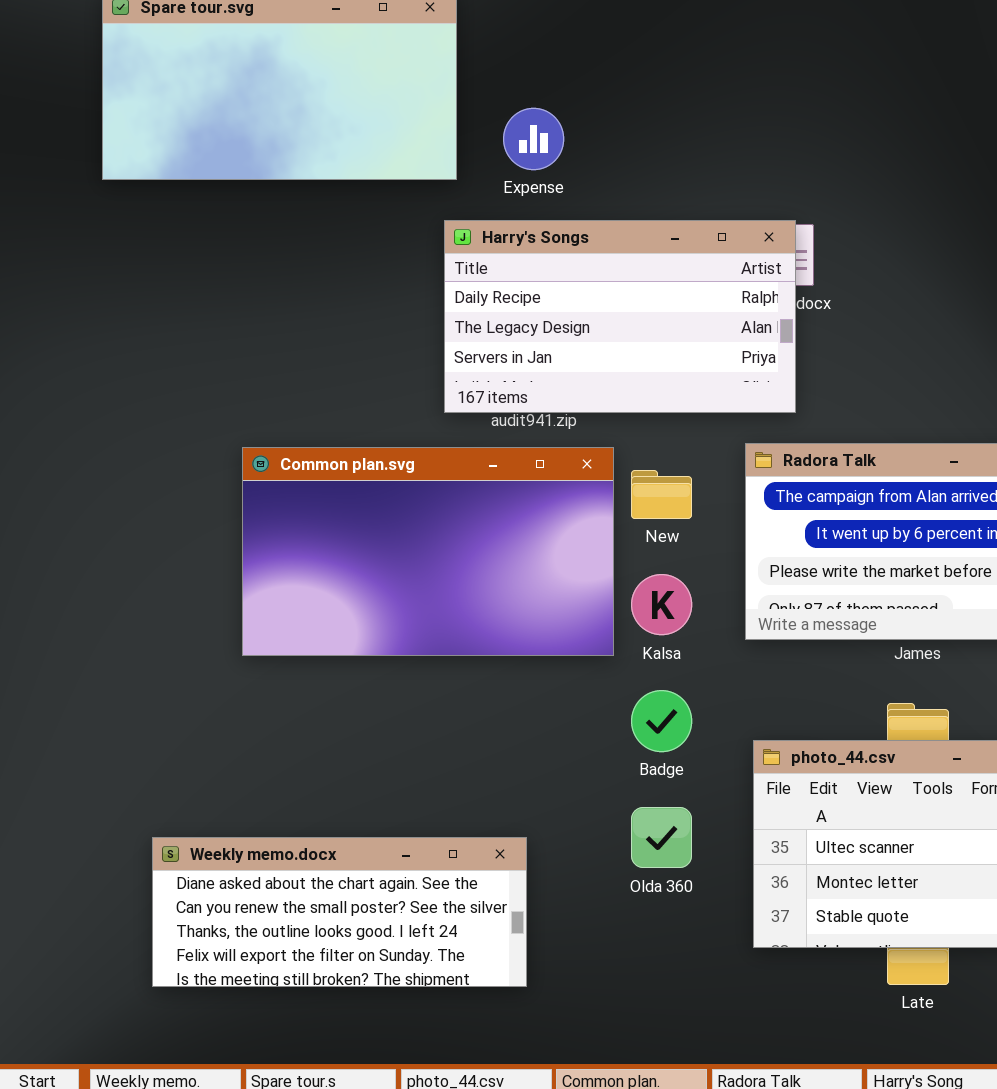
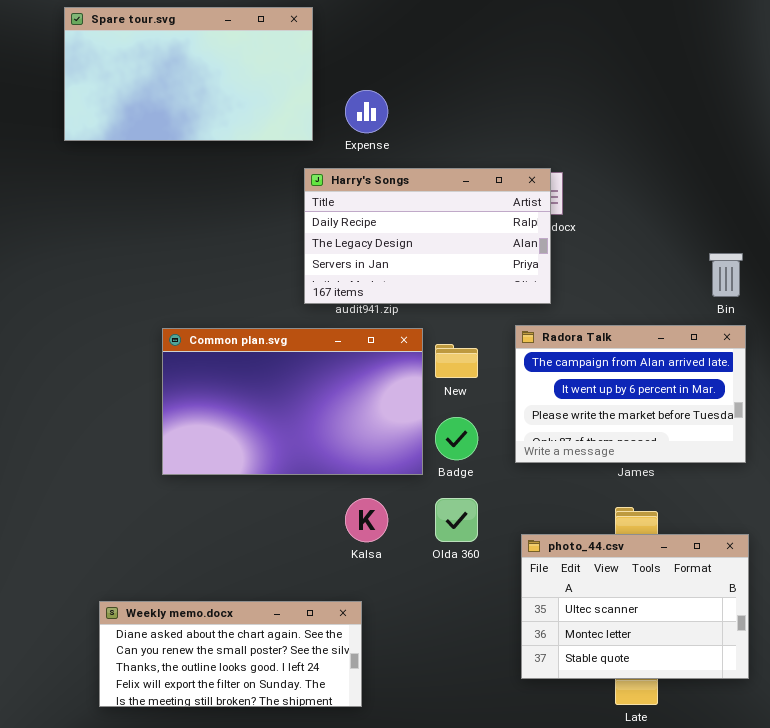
Kalsa: [631,574,692,635] -> [345,498,388,542], moved
Badge: [631,690,692,752] -> [435,417,478,460], moved
Olda 360: [631,807,692,868] -> [435,498,478,542], moved

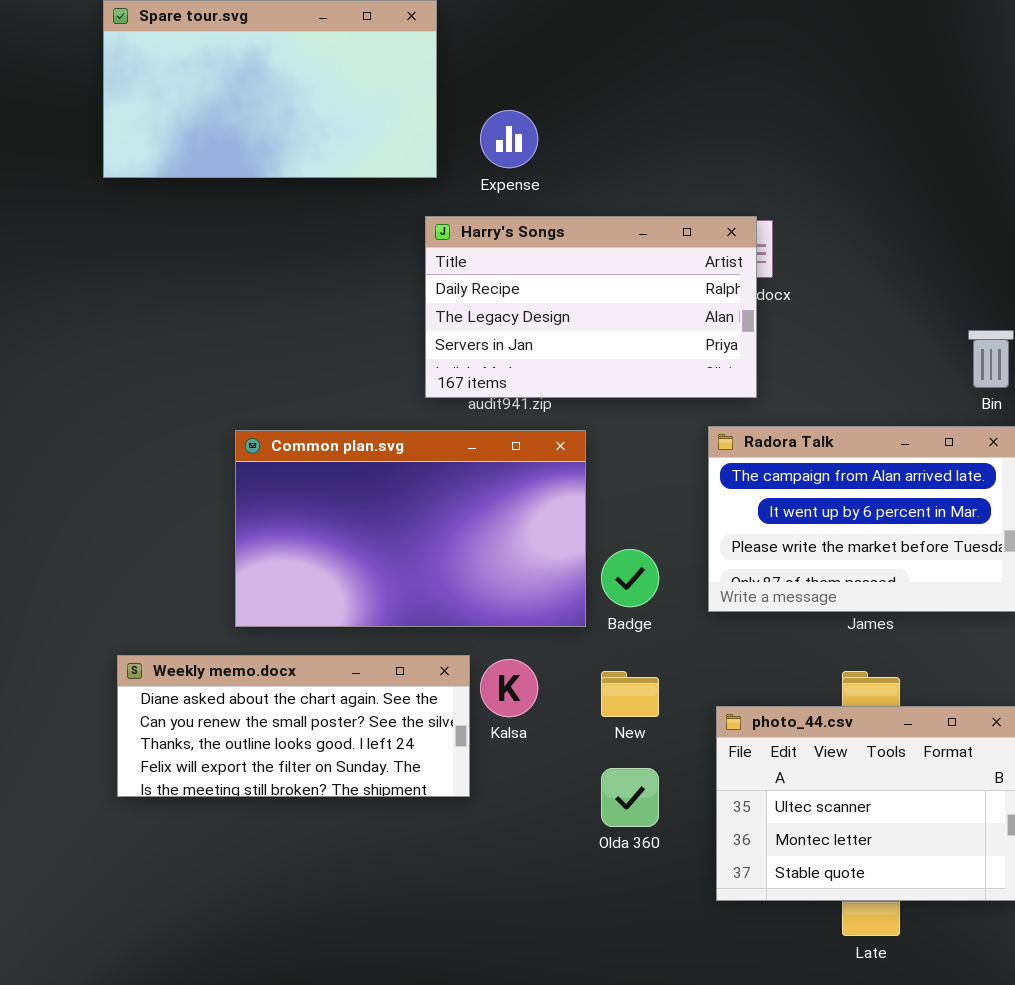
New: [435,344,478,378] -> [601,671,659,717], moved
Olda 360: [435,498,478,542] -> [601,768,659,827], moved
Weekly memo.docx: [99,601,362,707] -> [117,655,470,797], moved

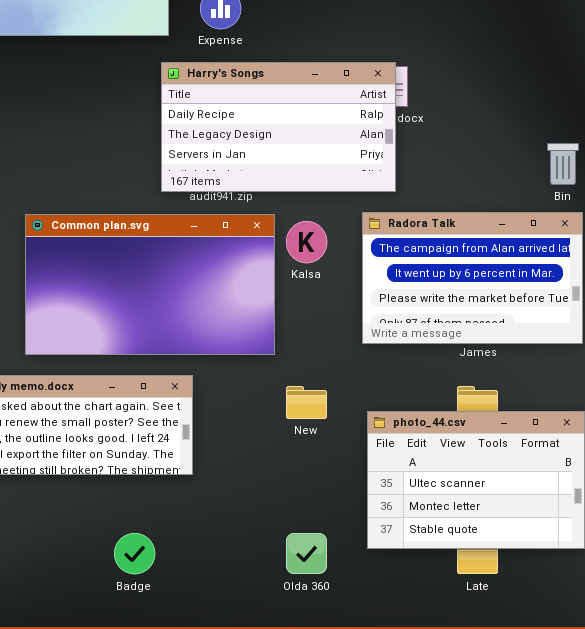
Badge: [601,549,659,607] -> [114,533,155,574], moved
Kalsa: [480,659,538,717] -> [286,221,327,263], moved
Olda 360: [601,768,659,827] -> [286,533,327,574], moved

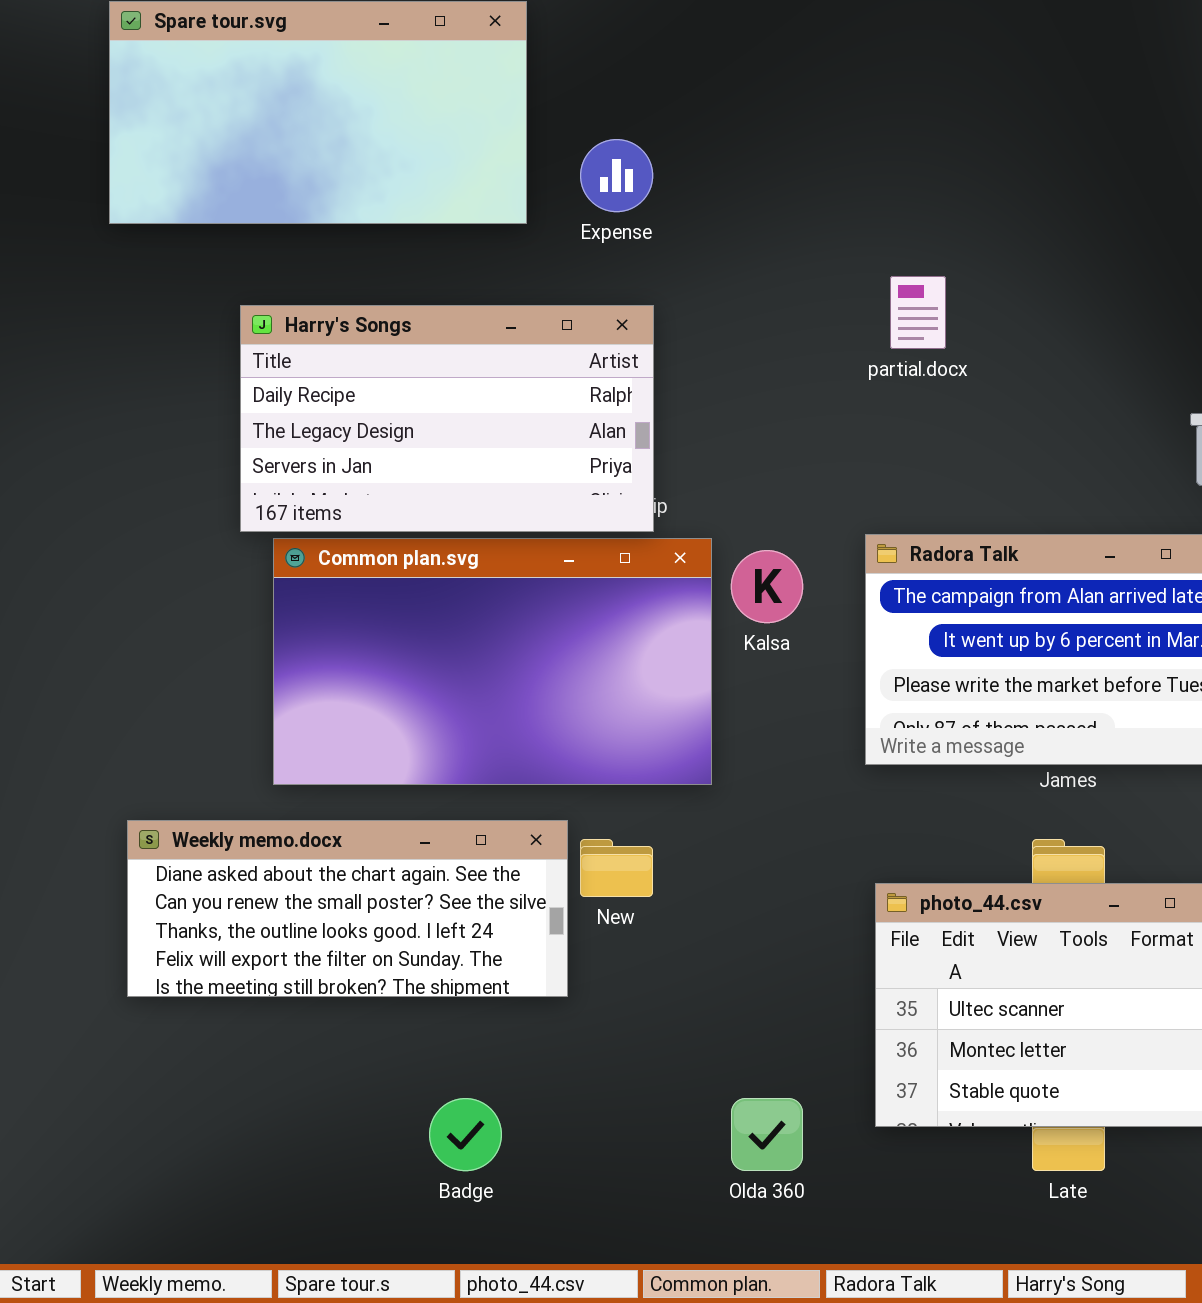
Harry's Songs: [161,62,396,192] -> [240,305,654,532], moved
New: [286,386,327,419] -> [580,839,653,897], moved

